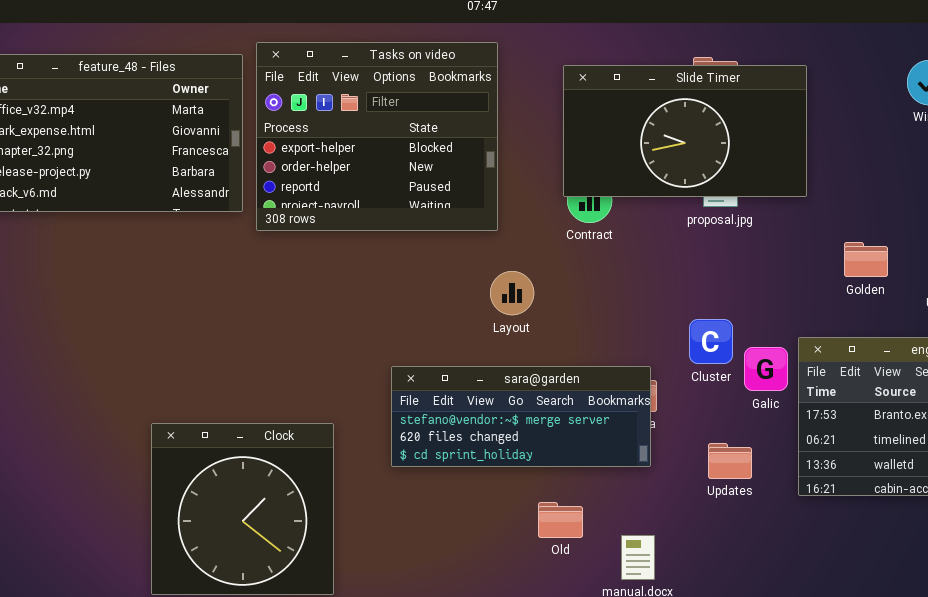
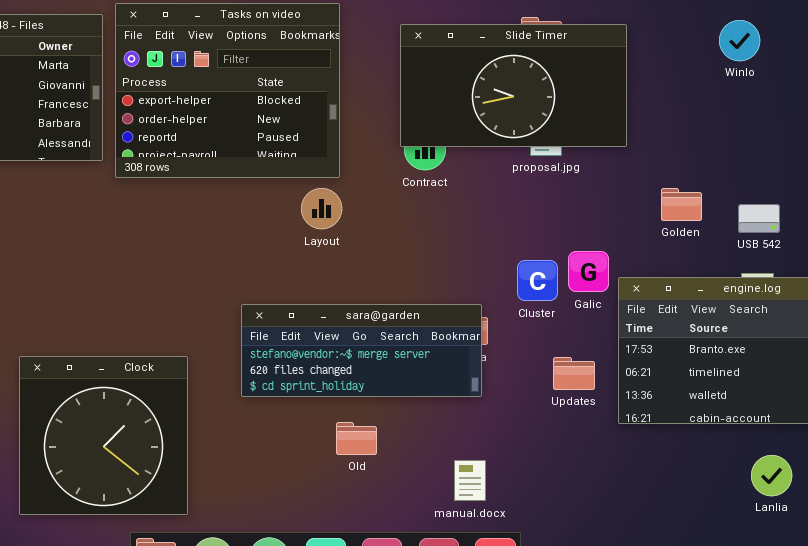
Layout: [490,271,534,315] -> [301,188,342,229], moved
Galic: [744,347,788,391] -> [568,251,609,292], moved
Updates: [708,443,752,479] -> [553,357,595,390], moved
Old: [538,502,583,538] -> [336,422,377,455], moved

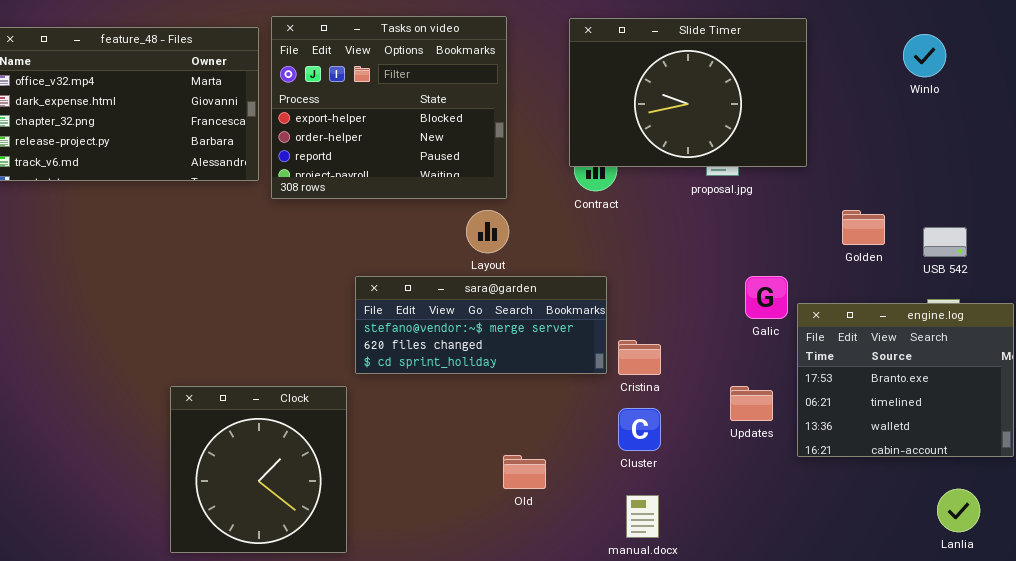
Slide Timer: [400,24,627,147] -> [569,18,807,167], resized
Cluster: [517,260,558,301] -> [618,408,661,451], moved
sara@garden: [241,304,482,397] -> [355,276,607,374], moved

